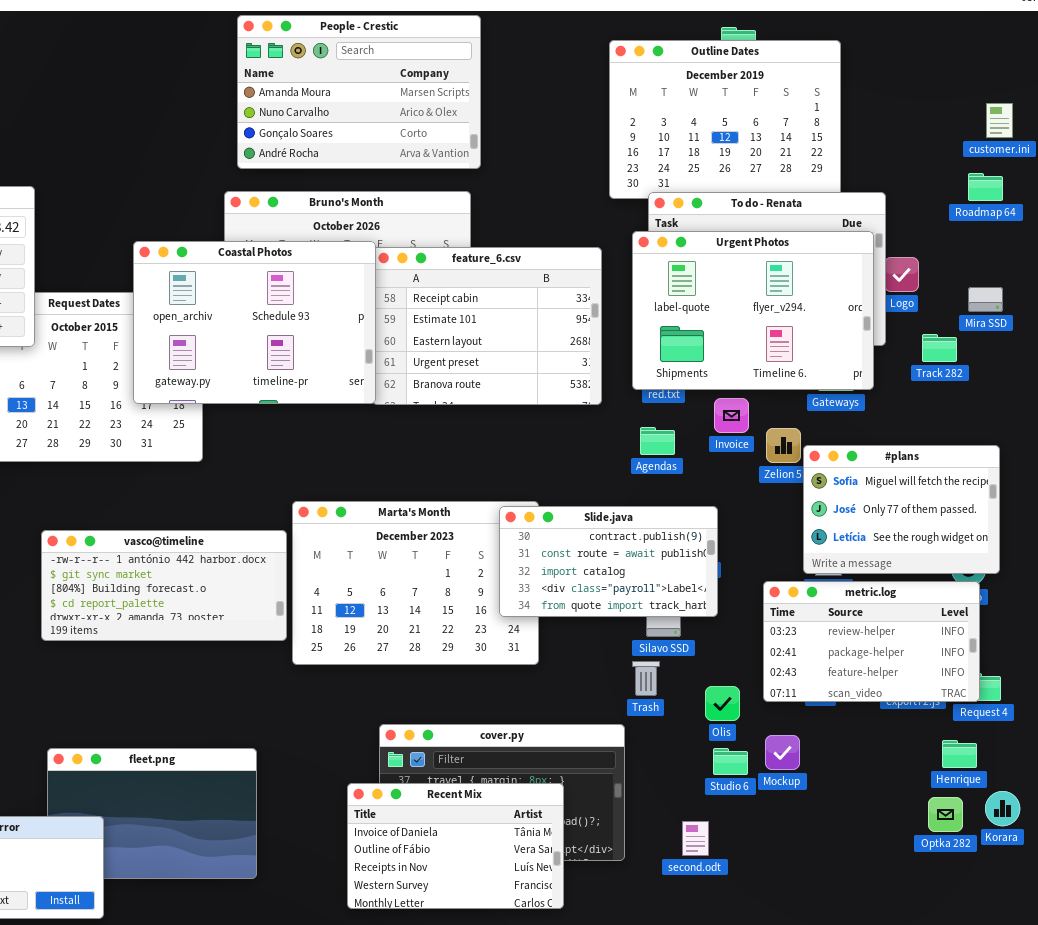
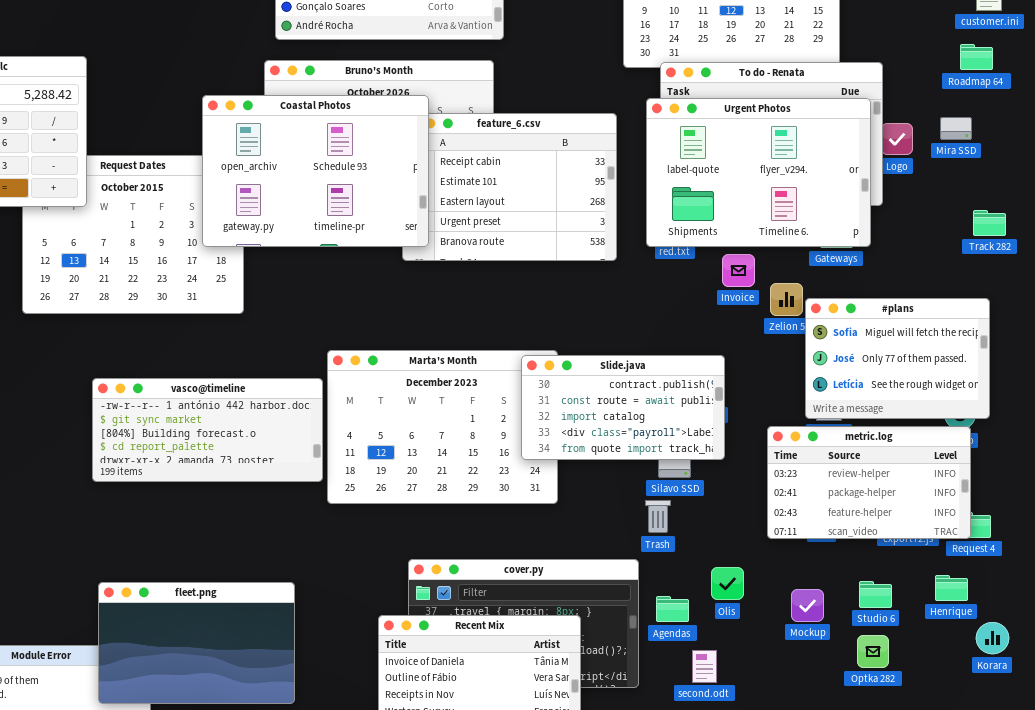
Coastal Photos: [133,241,376,404] -> [202,95,429,247], moved
Mira SSD: [968,287,1003,312] -> [940,117,972,140], moved
Track 282: [922,334,957,362] -> [973,210,1006,236], moved
Agendas: [640,427,675,455] -> [656,596,689,622], moved
Olis: [705,686,740,721] -> [711,567,744,600], moved
Mockup: [765,735,800,770] -> [791,589,824,622], moved
Studio 6: [713,748,748,775] -> [859,581,892,608], moved
fleet.png: [47,748,257,879] -> [98,582,295,704], raised
Optka 282: [928,797,963,832] -> [857,635,889,668], moved

